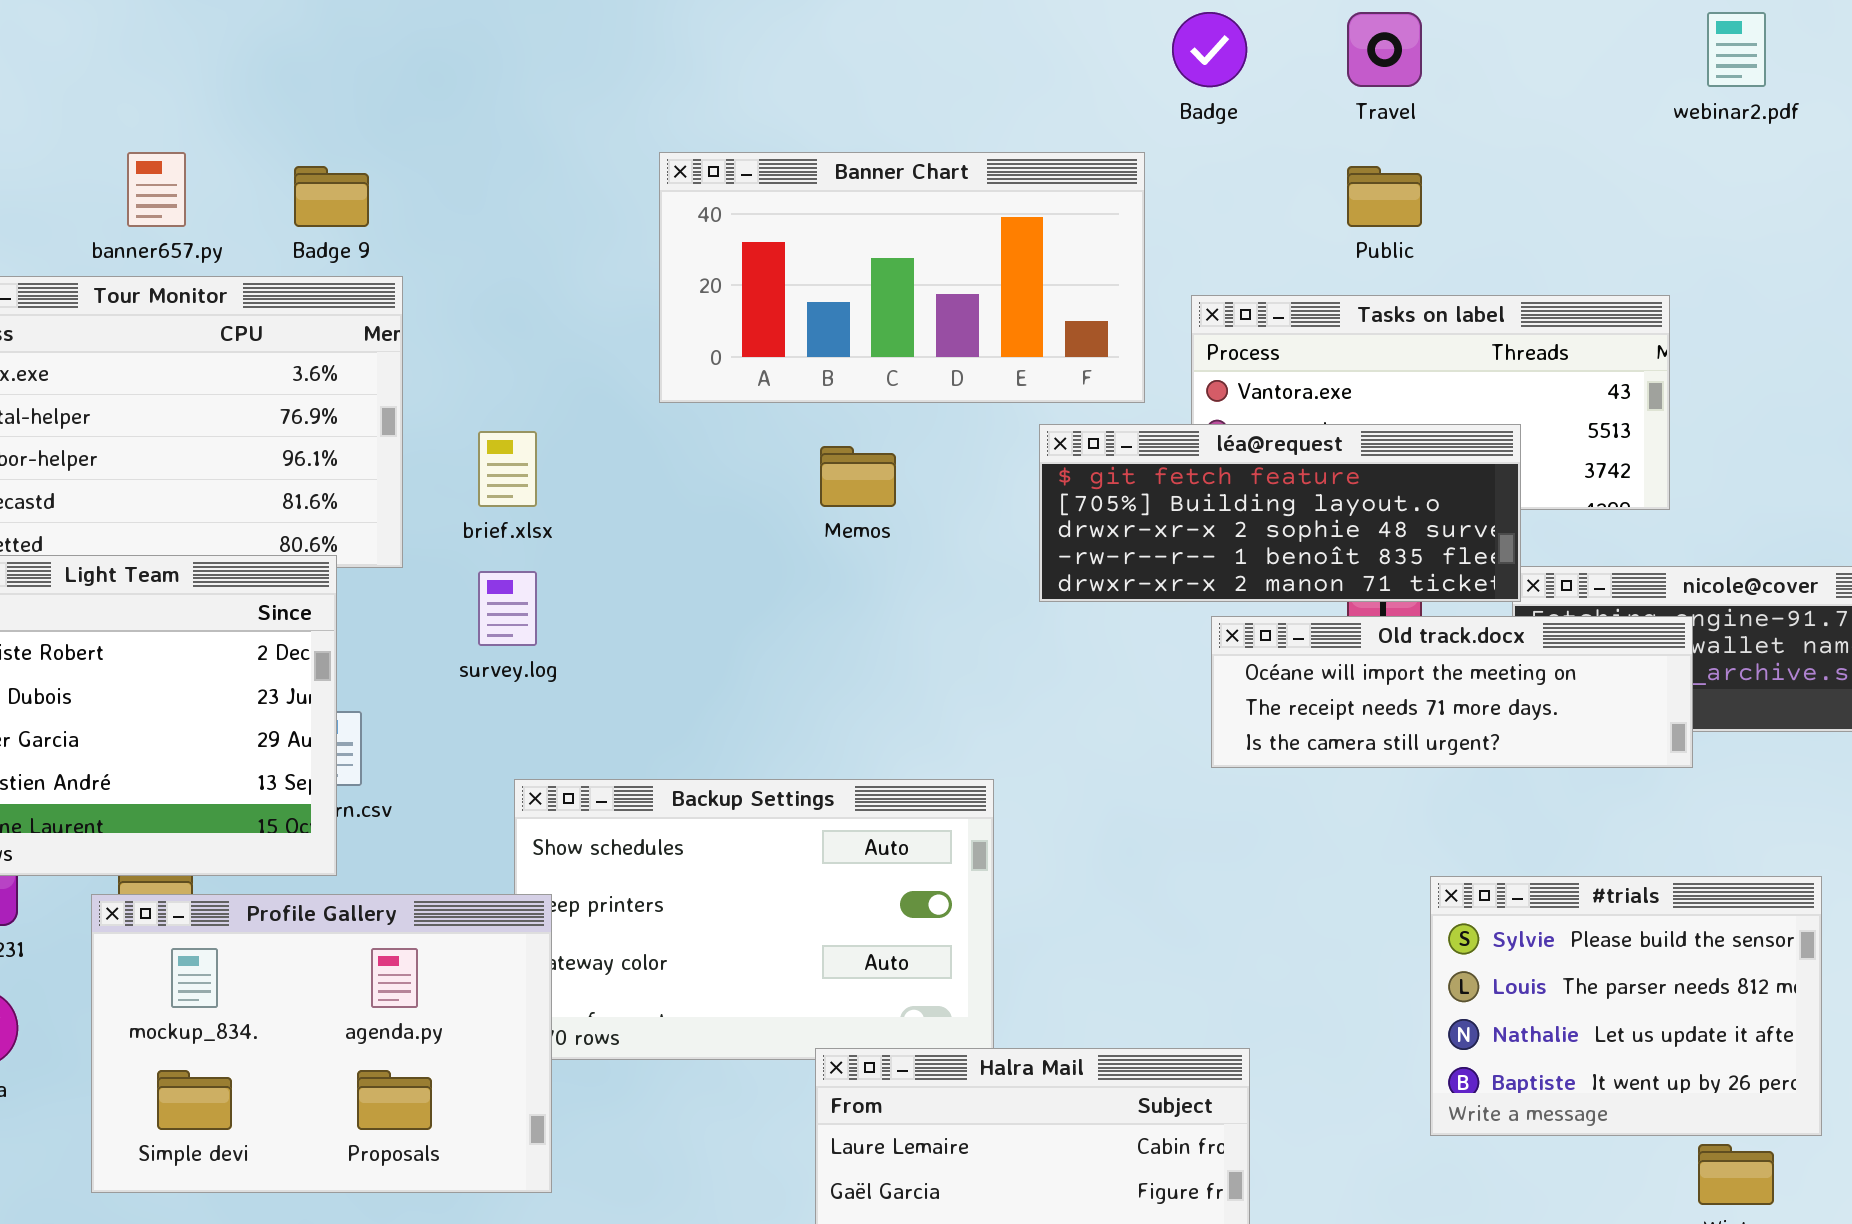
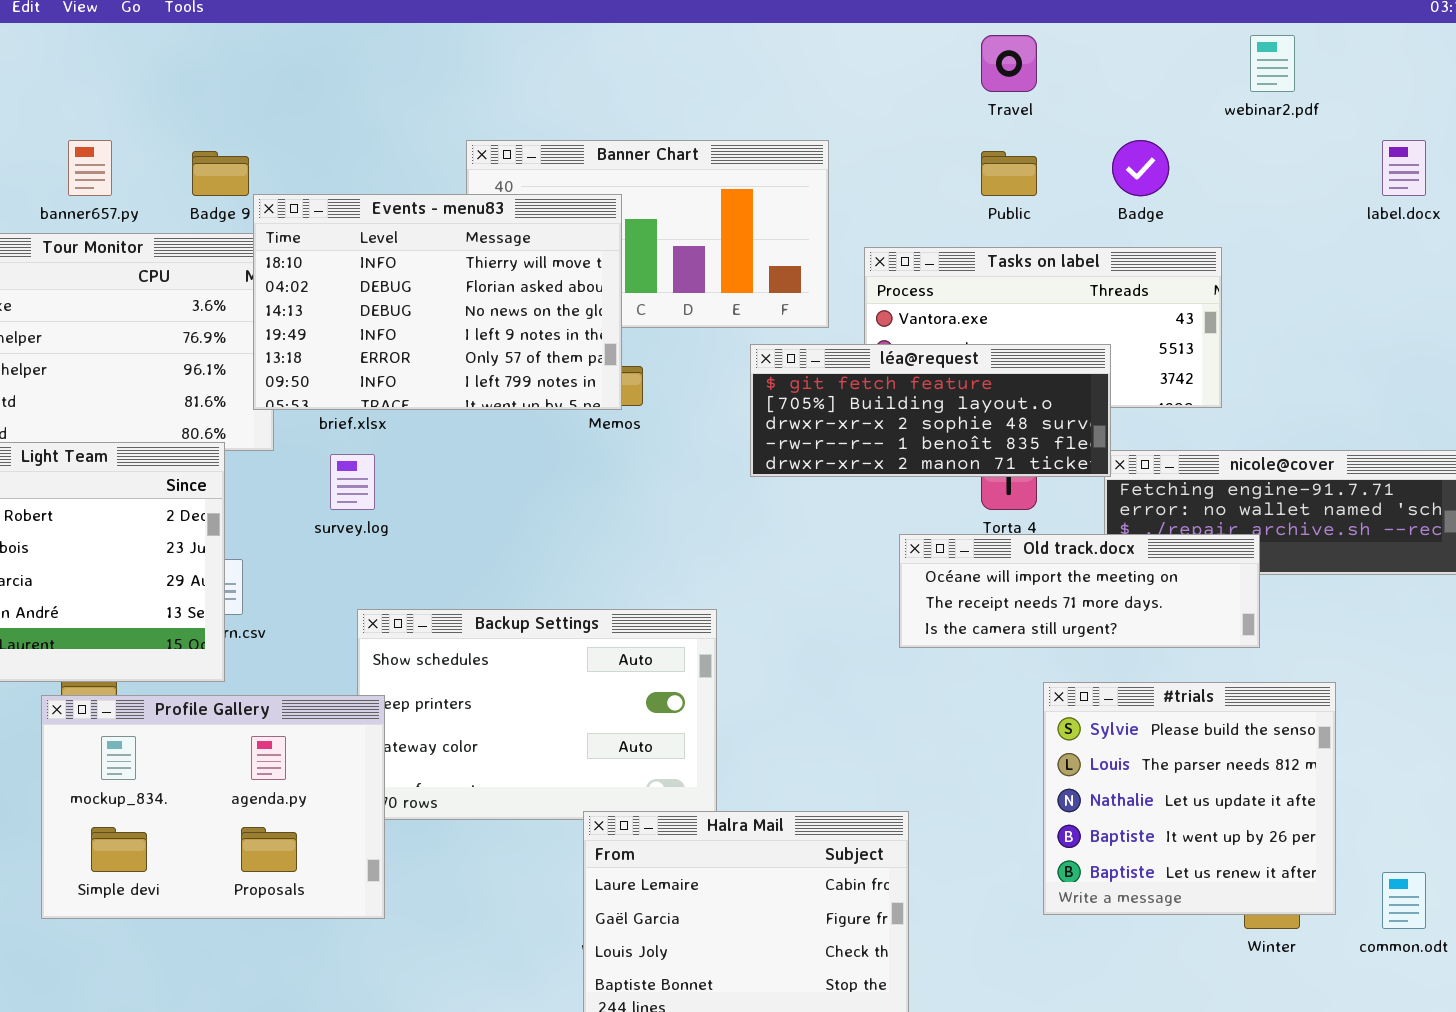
Badge: [1172,12,1247,87] -> [1112,140,1169,196], moved
Events - menu83: none -> [253,194,622,410], opened
Old track.docx: [1211,616,1693,768] -> [899,534,1260,648], moved
#trials: [1430,876,1822,1136] -> [1043,682,1336,915], resized

